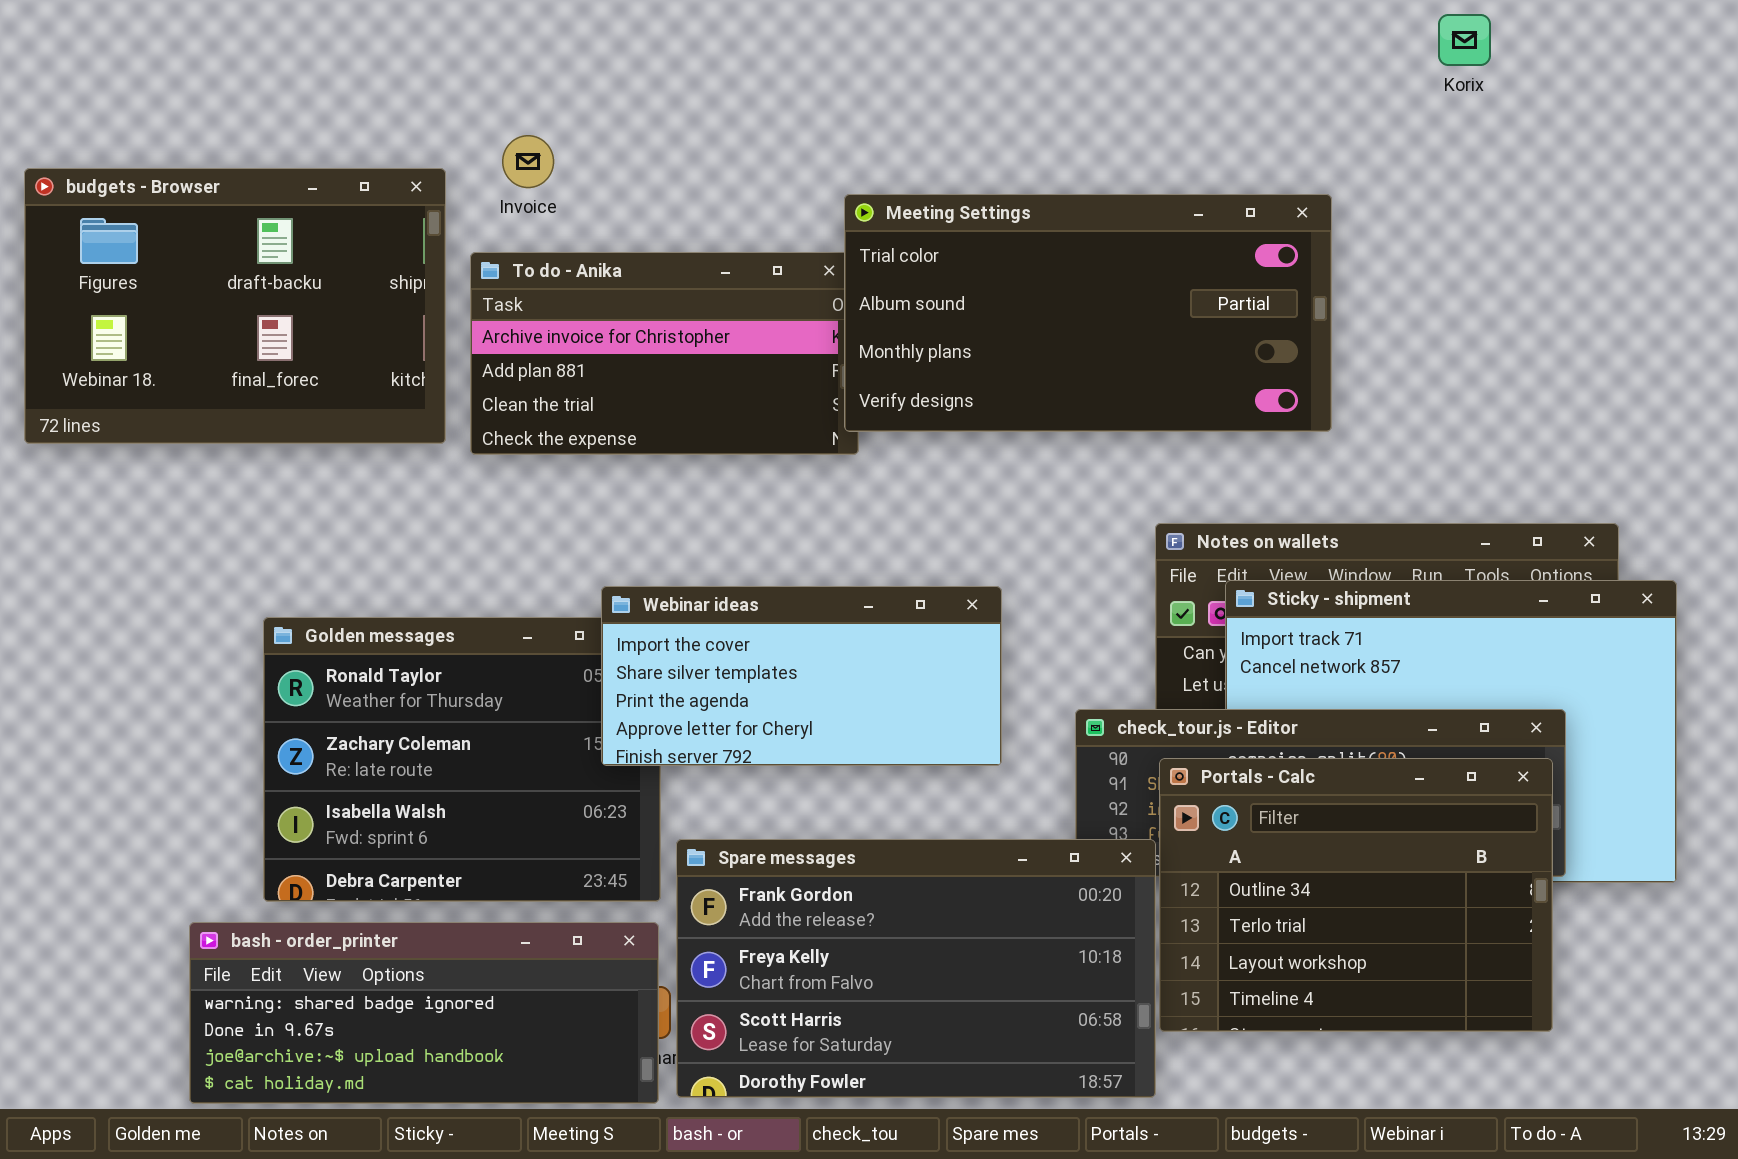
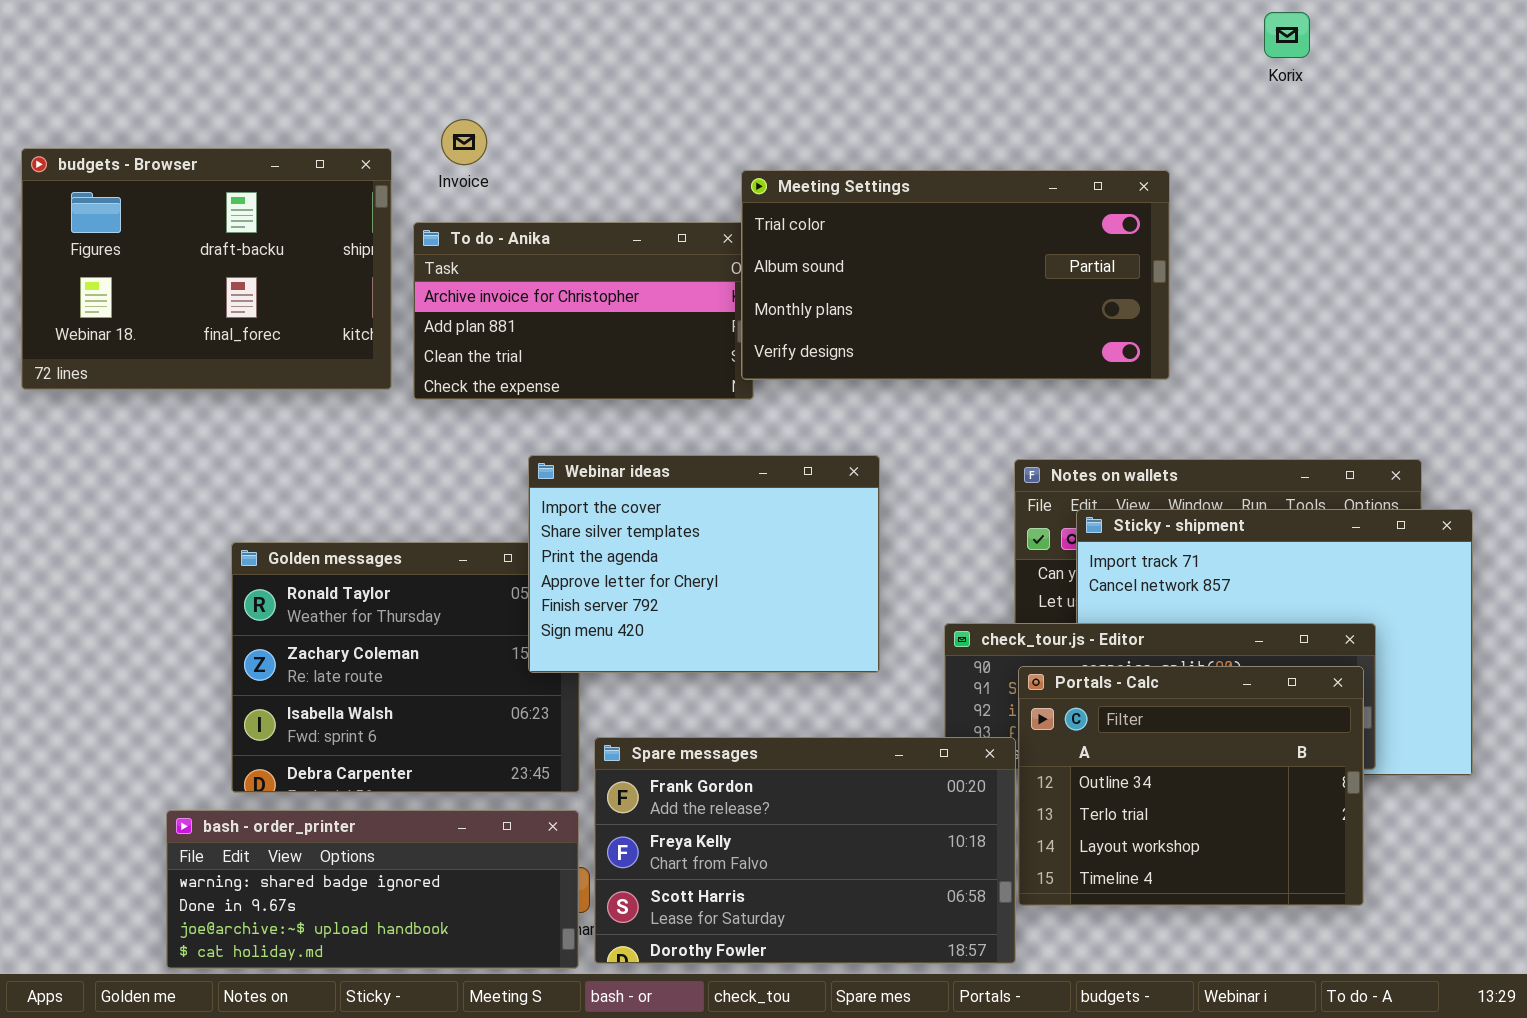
Webinar ideas: [601,586,1002,766] -> [528,455,880,673], resized

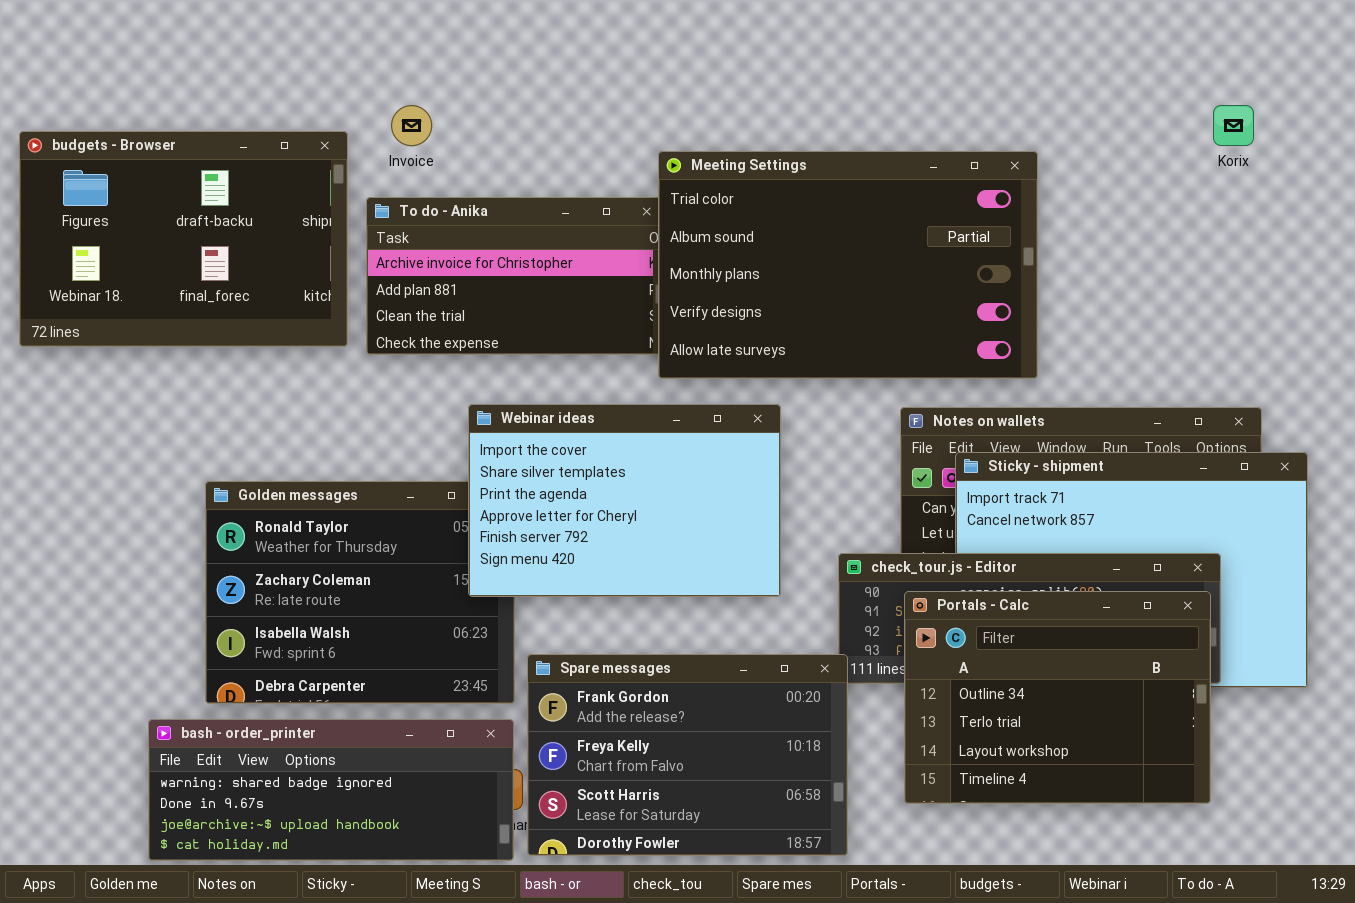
Korix: [1264,12,1310,58] -> [1213,105,1254,146], moved
Meeting Settings: [741,170,1170,380] -> [658,151,1038,379], resized
Spare messages: [594,737,1016,964] -> [527,654,848,856], resized

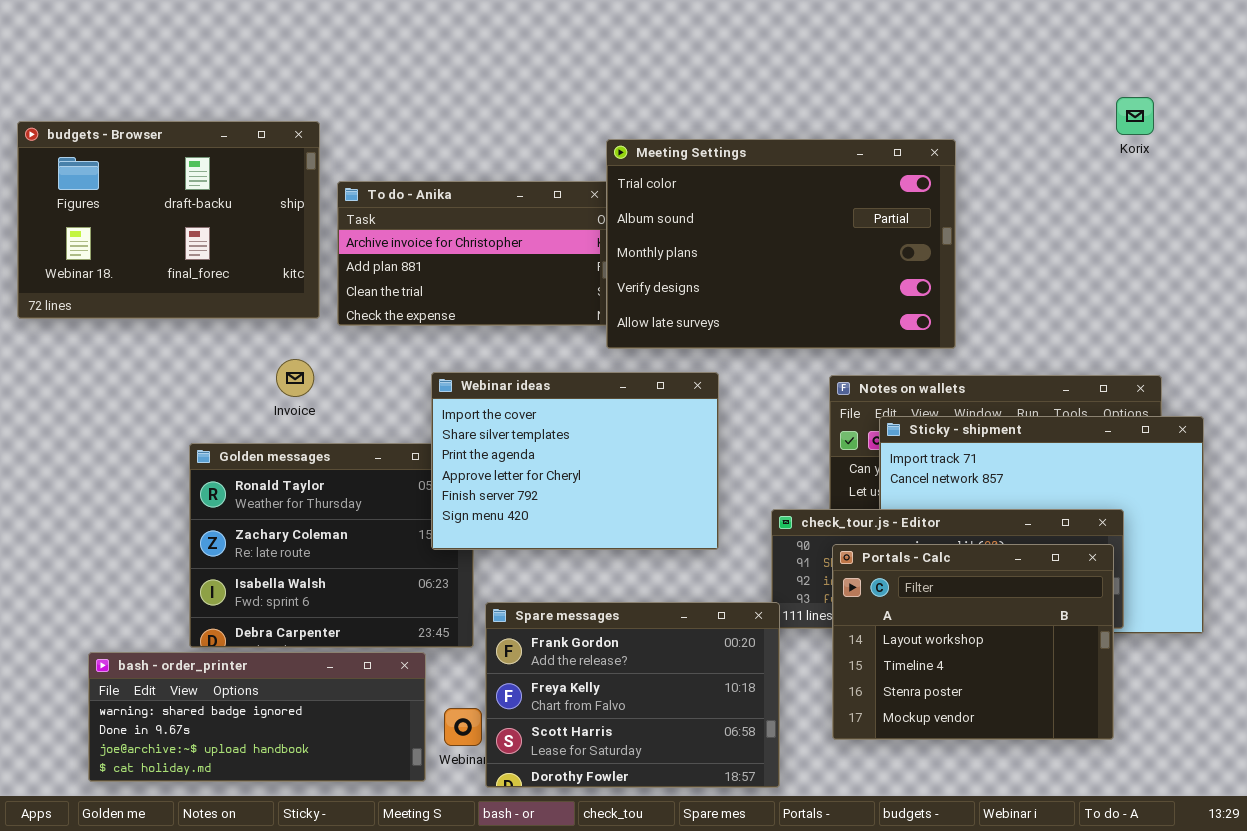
Invoice: [391,105,432,146] -> [276,359,314,397], moved
Portals - Calc: [904,591,1211,804] -> [832,544,1114,740], scrolled down 2 rows
bash - order_printer: [148,719,514,861] -> [88,652,426,782], moved

